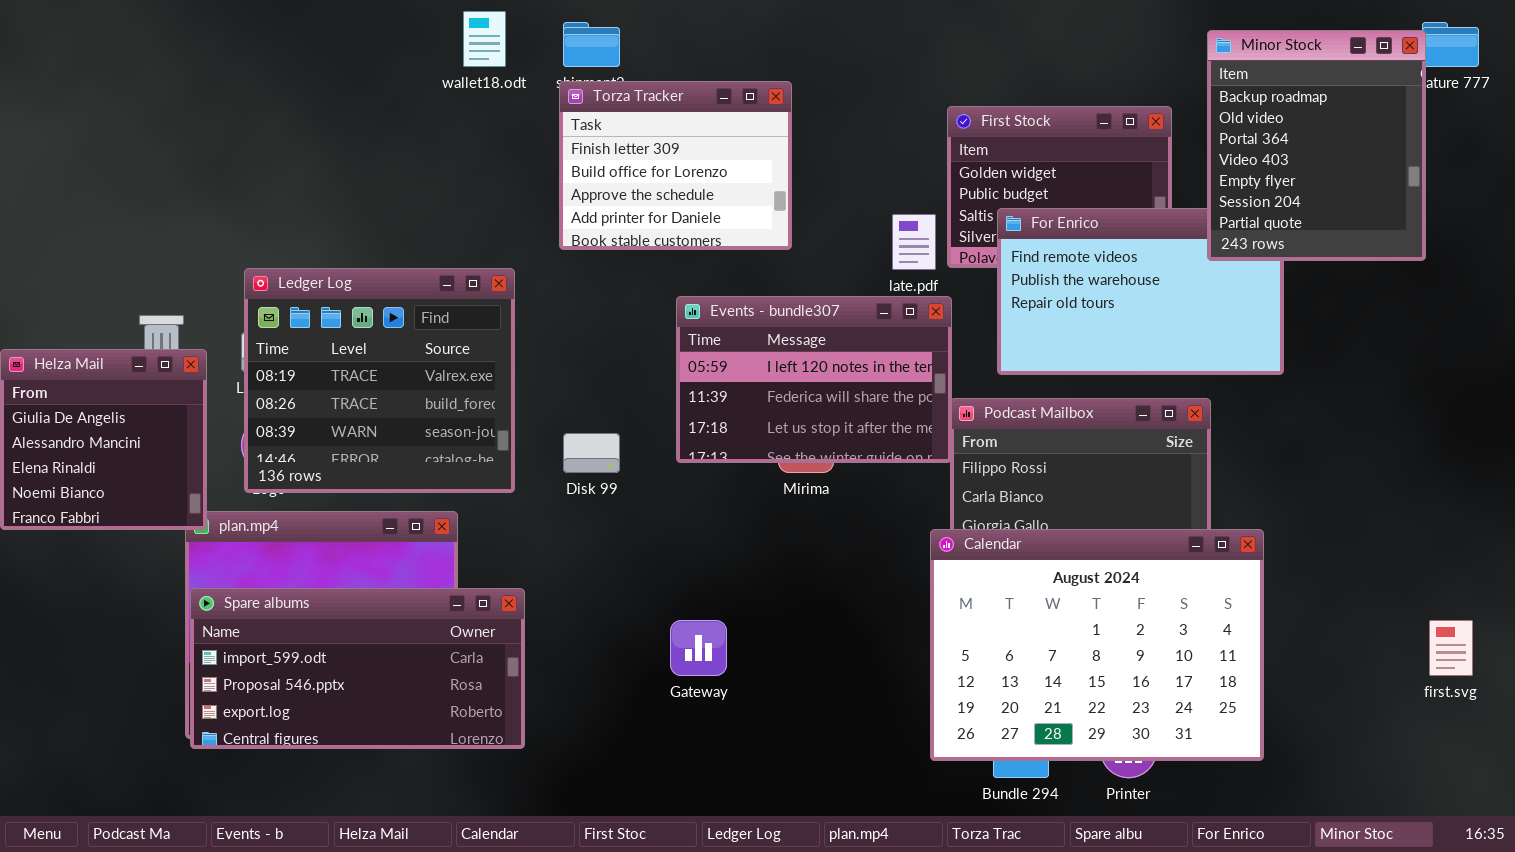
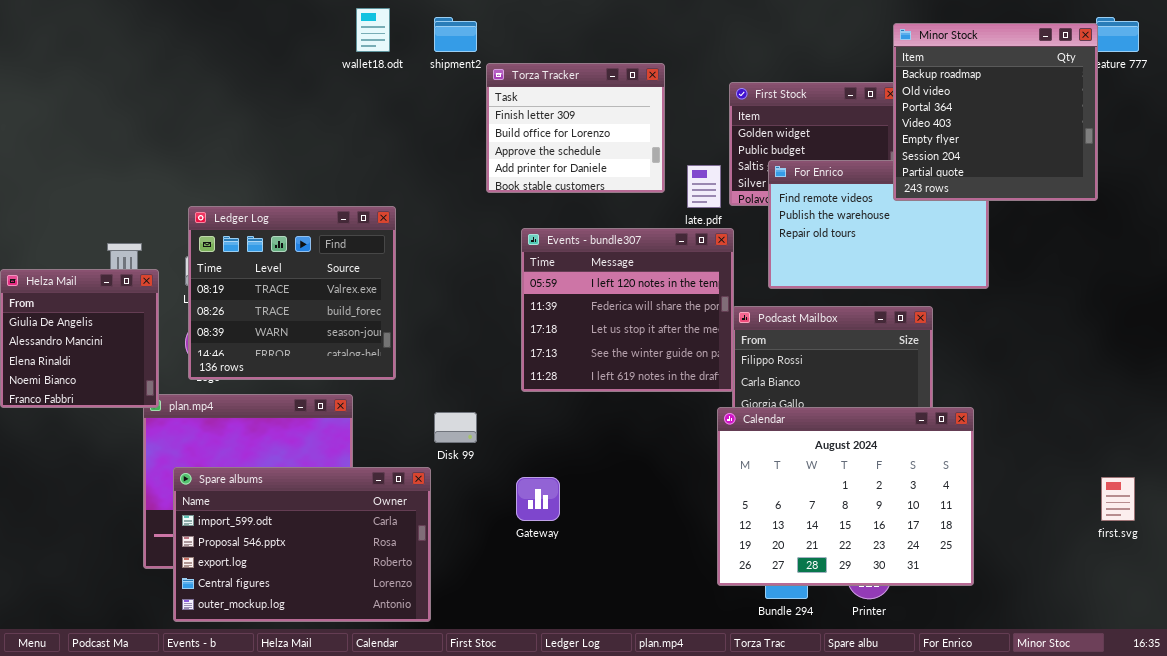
Minor Stock: [1207,30,1426,261] -> [893,23,1098,201], resized
Torza Tracker: [559,81,792,250] -> [486,63,665,193], moved
Events - bundle307: [676,296,952,463] -> [521,228,734,392], resized
Disk 99: [563,433,620,473] -> [434,412,477,443], moved
Spare albums: [190,588,525,749] -> [173,467,431,622], moved, resized

